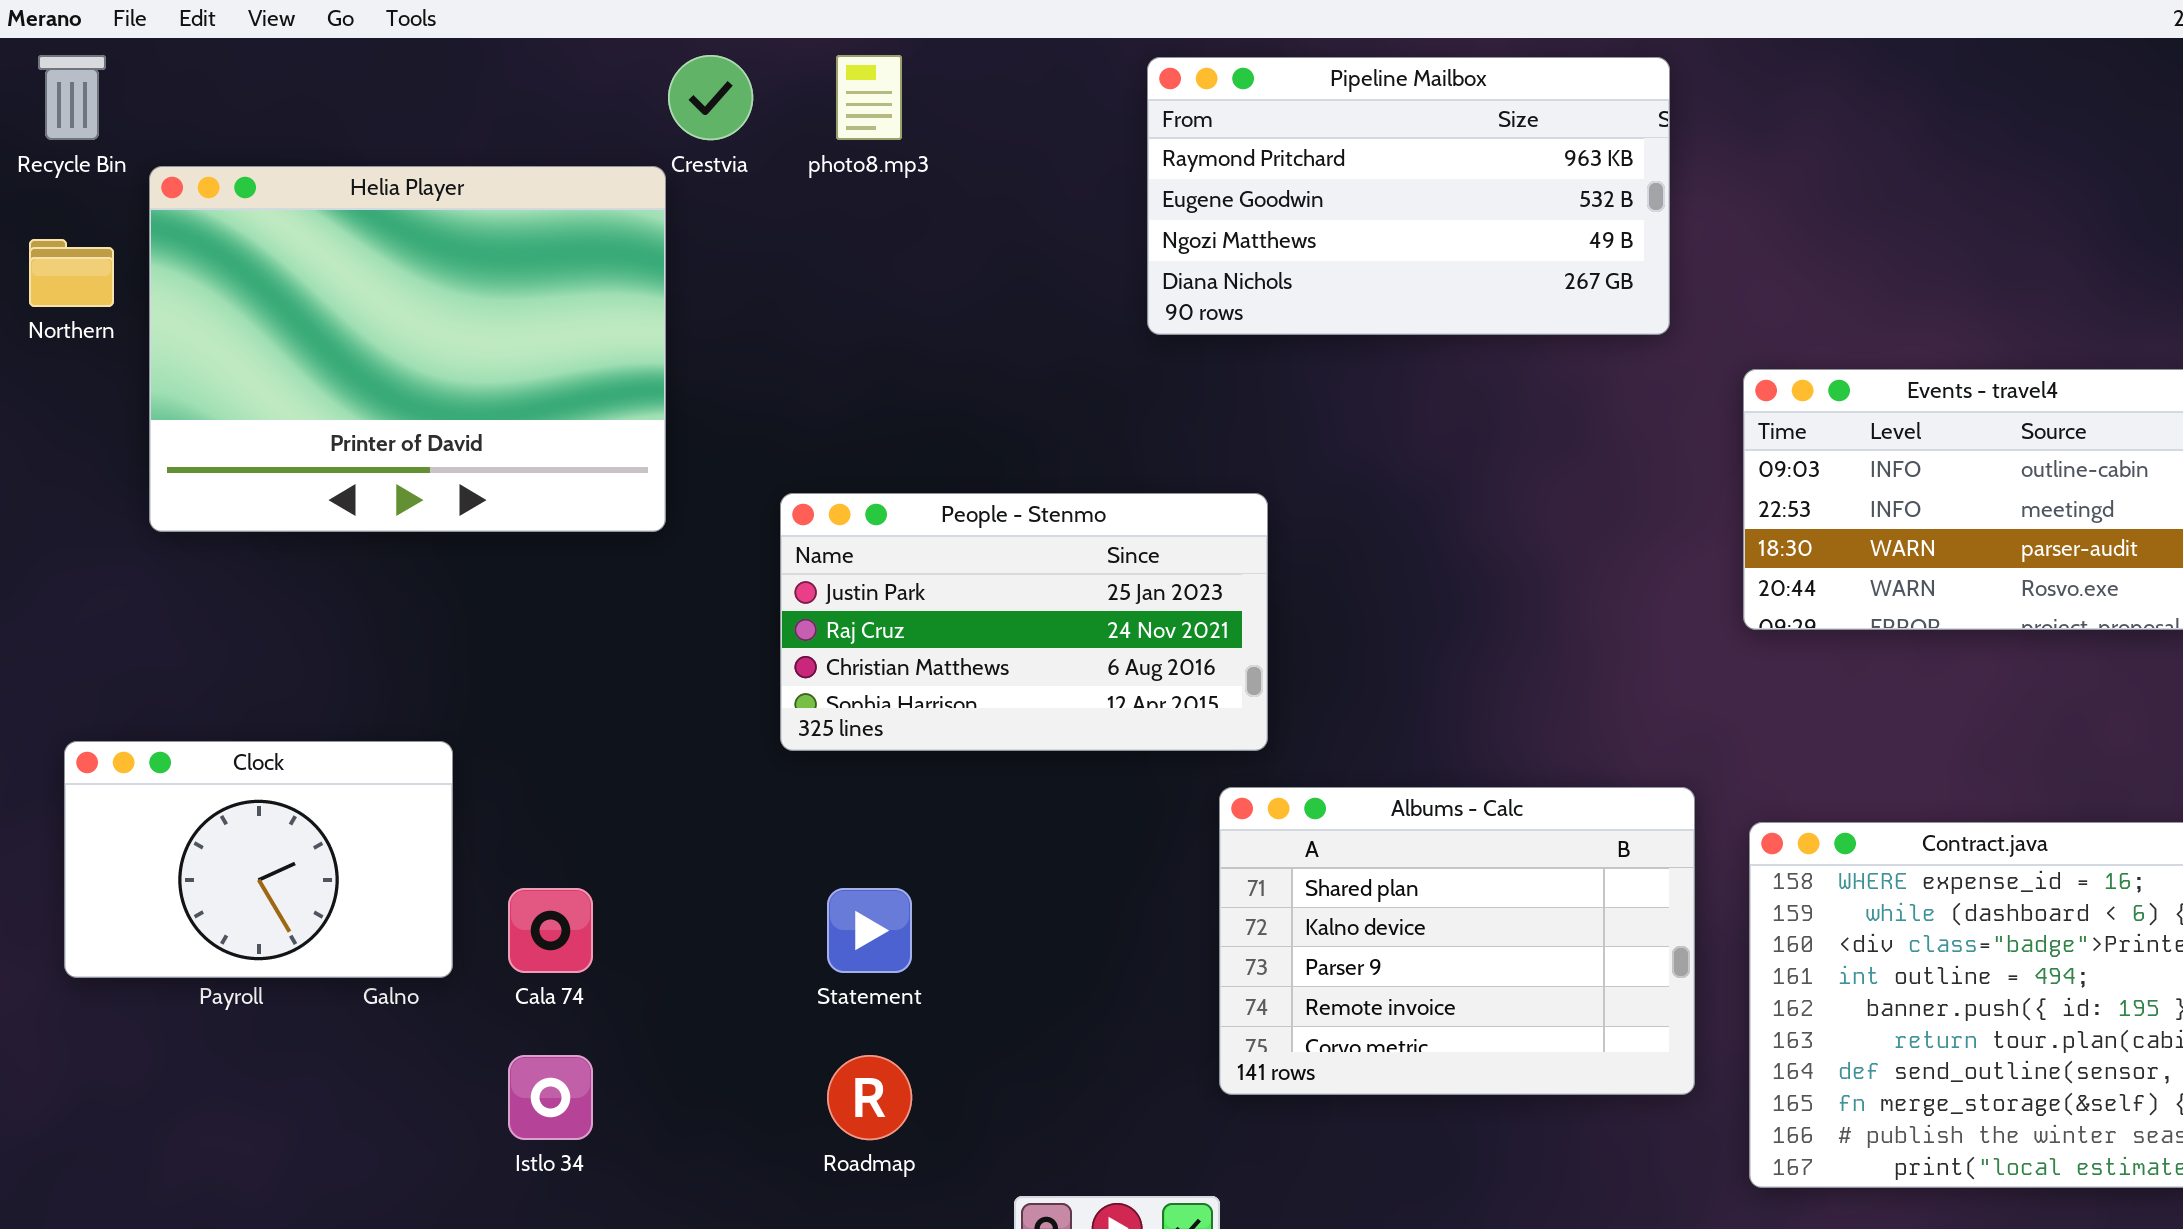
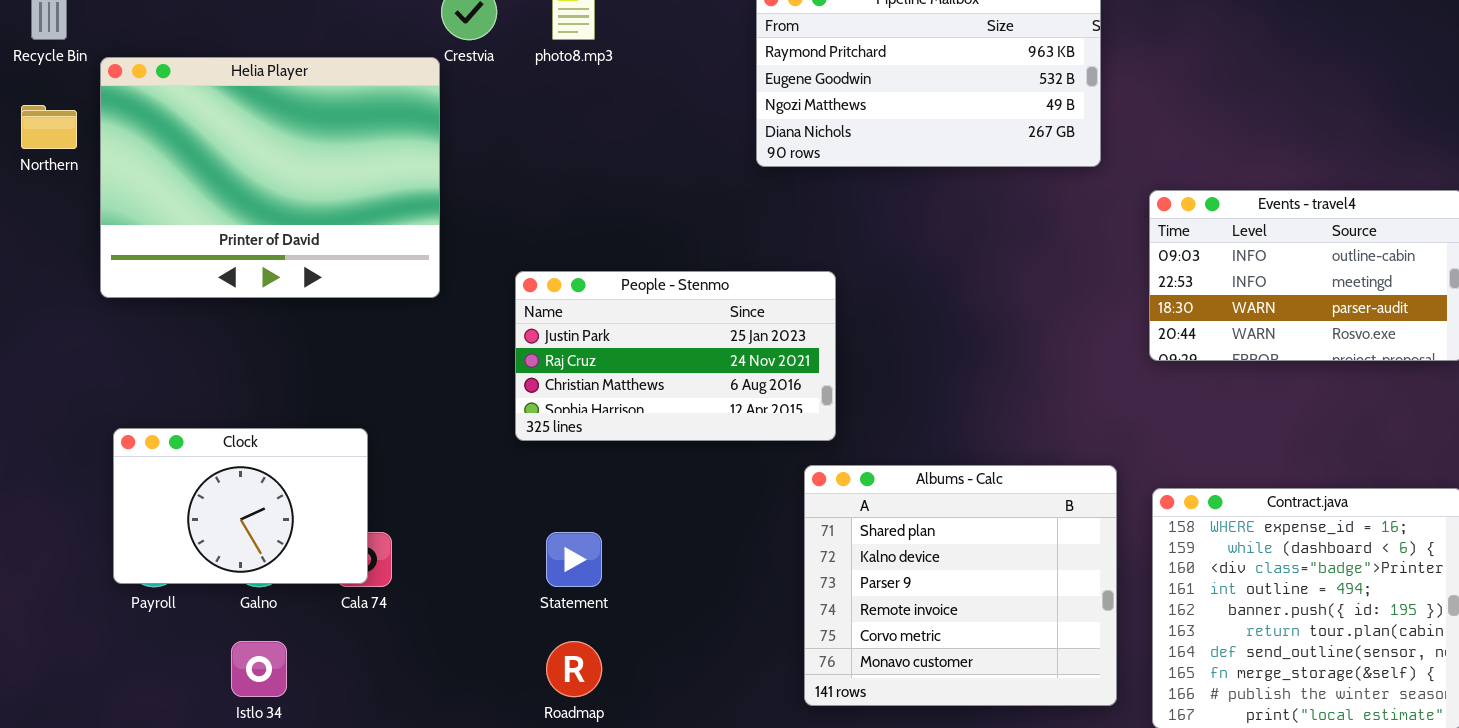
Clock: [64,741,453,978] -> [113,428,368,584], moved
Albums - Calc: [1219,787,1695,1095] -> [804,465,1117,706], resized
Istlo 34: [508,1055,593,1140] -> [231,641,287,697], moved

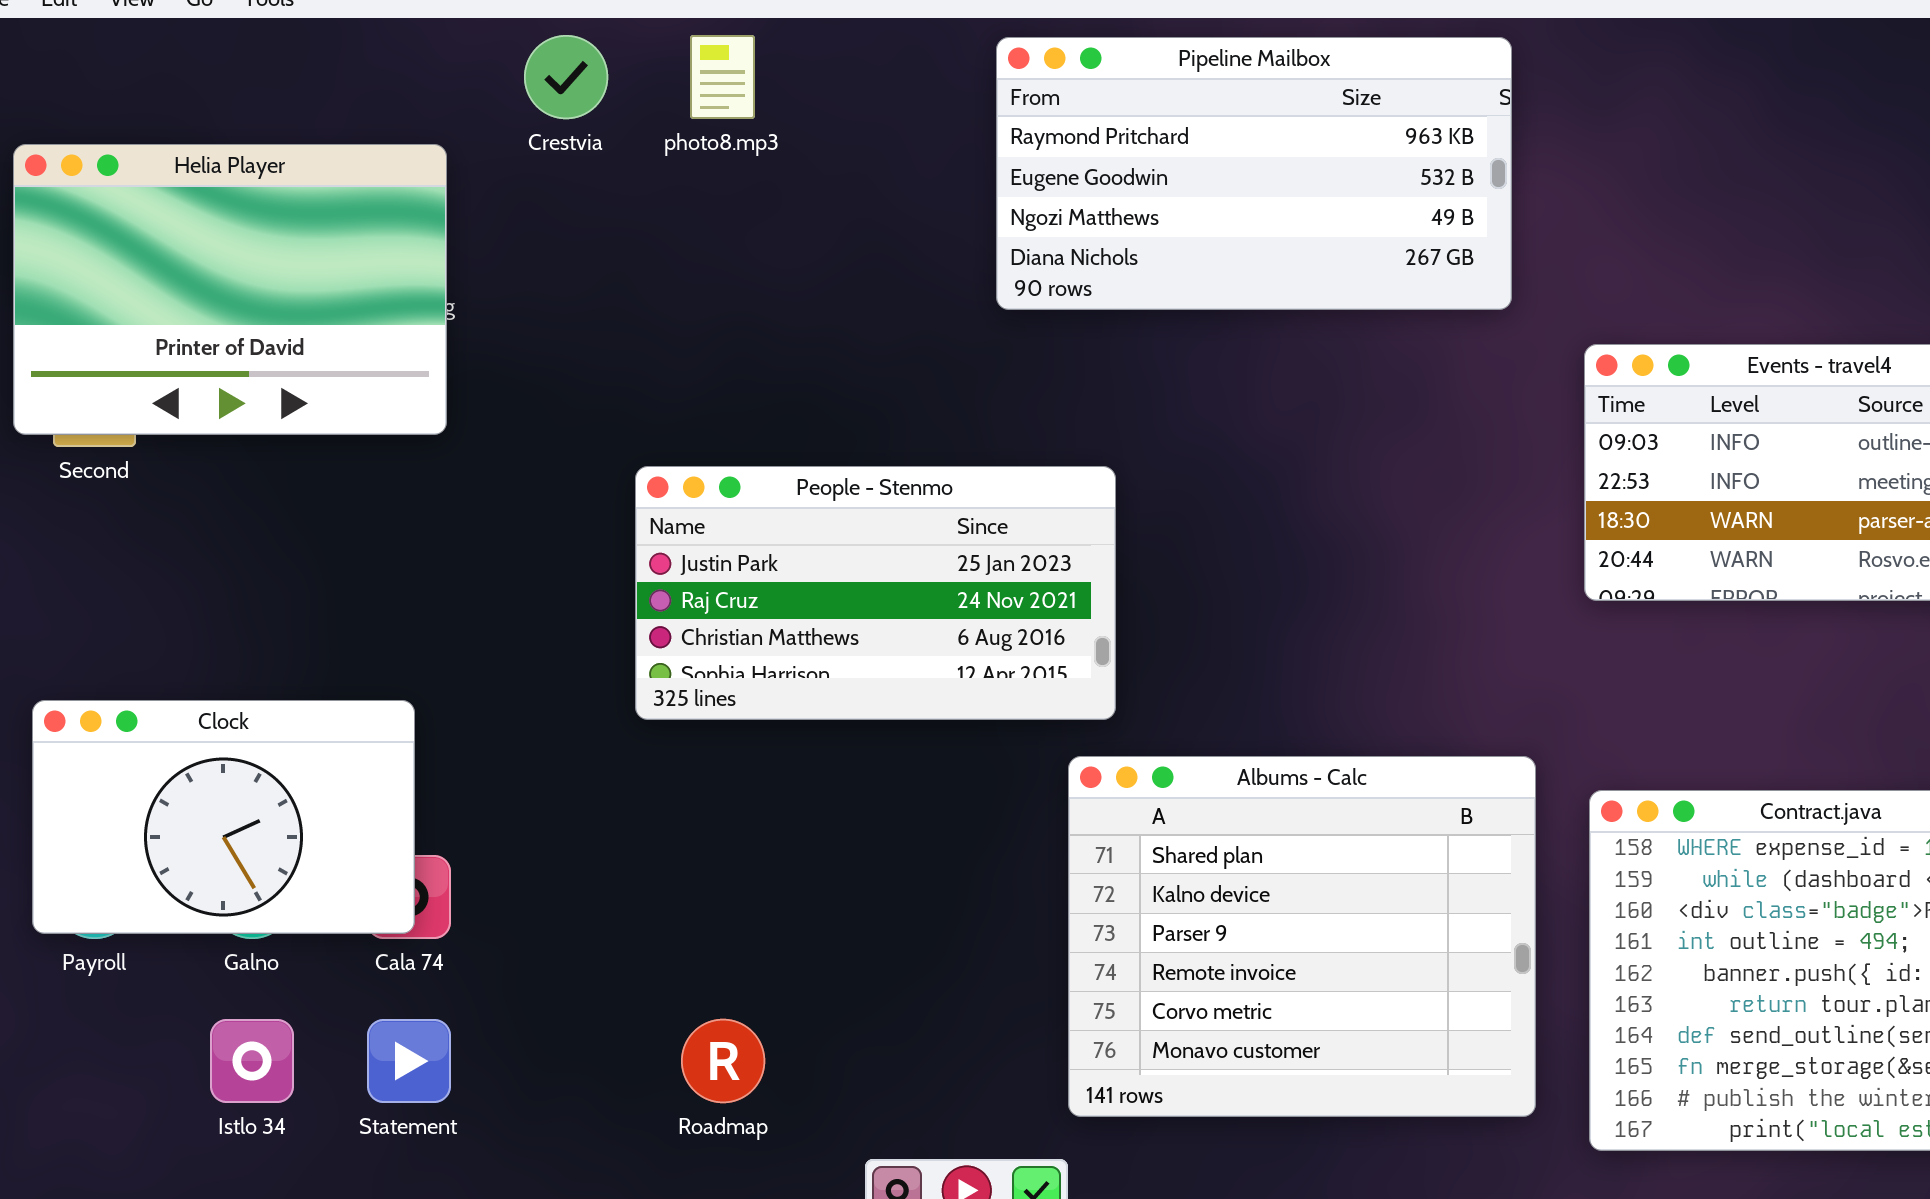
Helia Player: [100,57,440,298] -> [13,144,447,435], resized
Statement: [546,532,602,587] -> [367,1019,451,1103], moved

